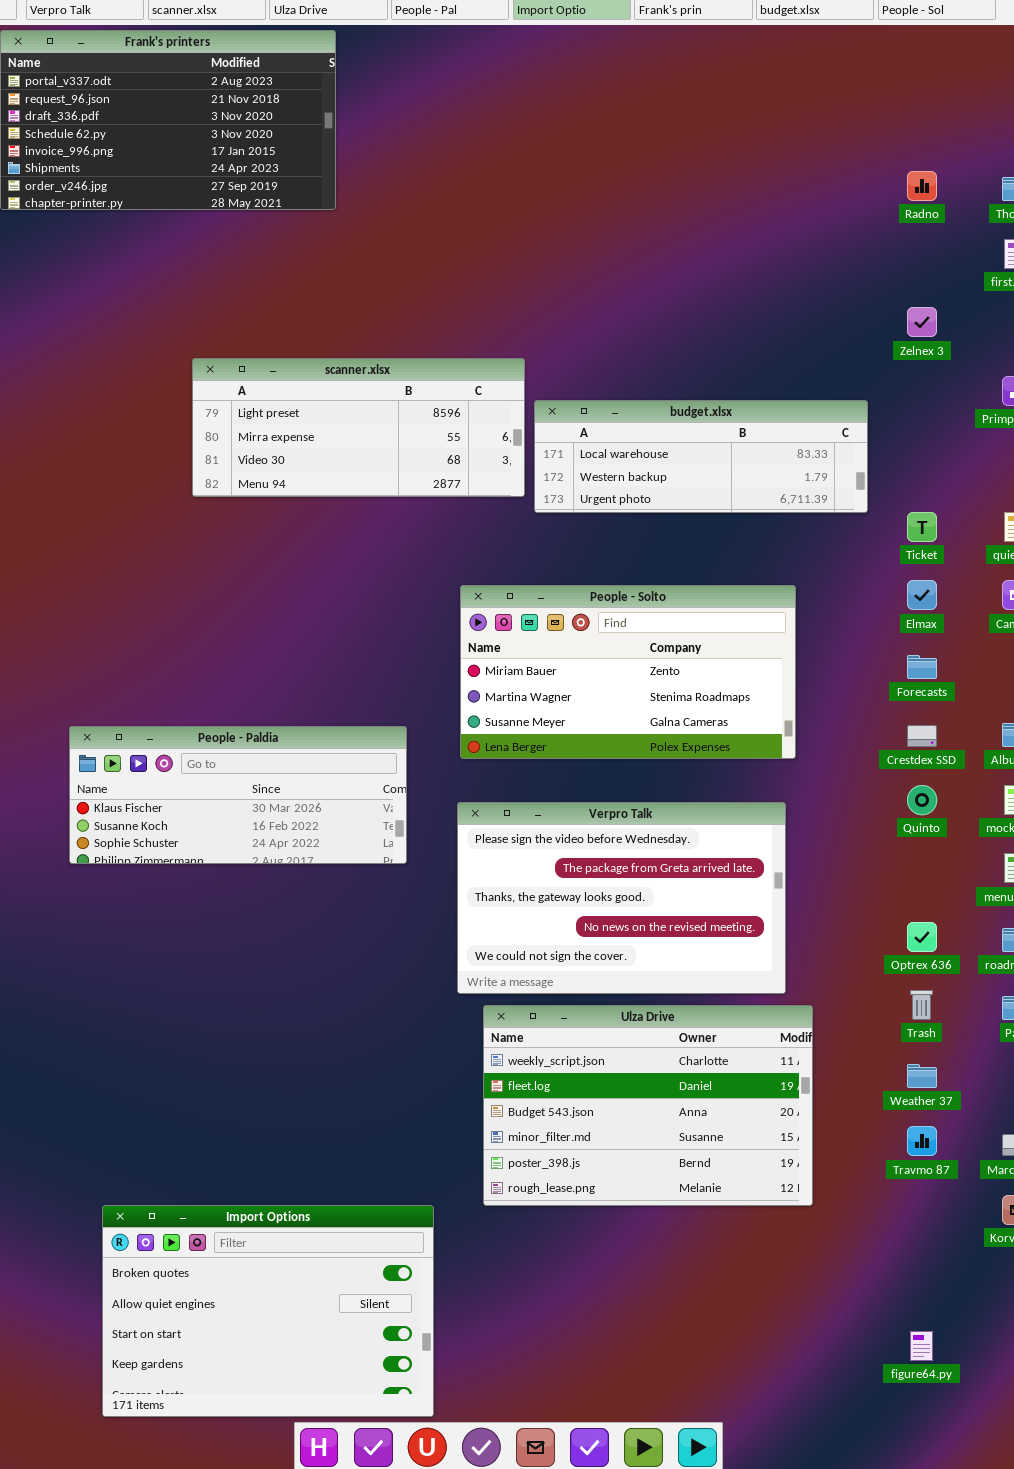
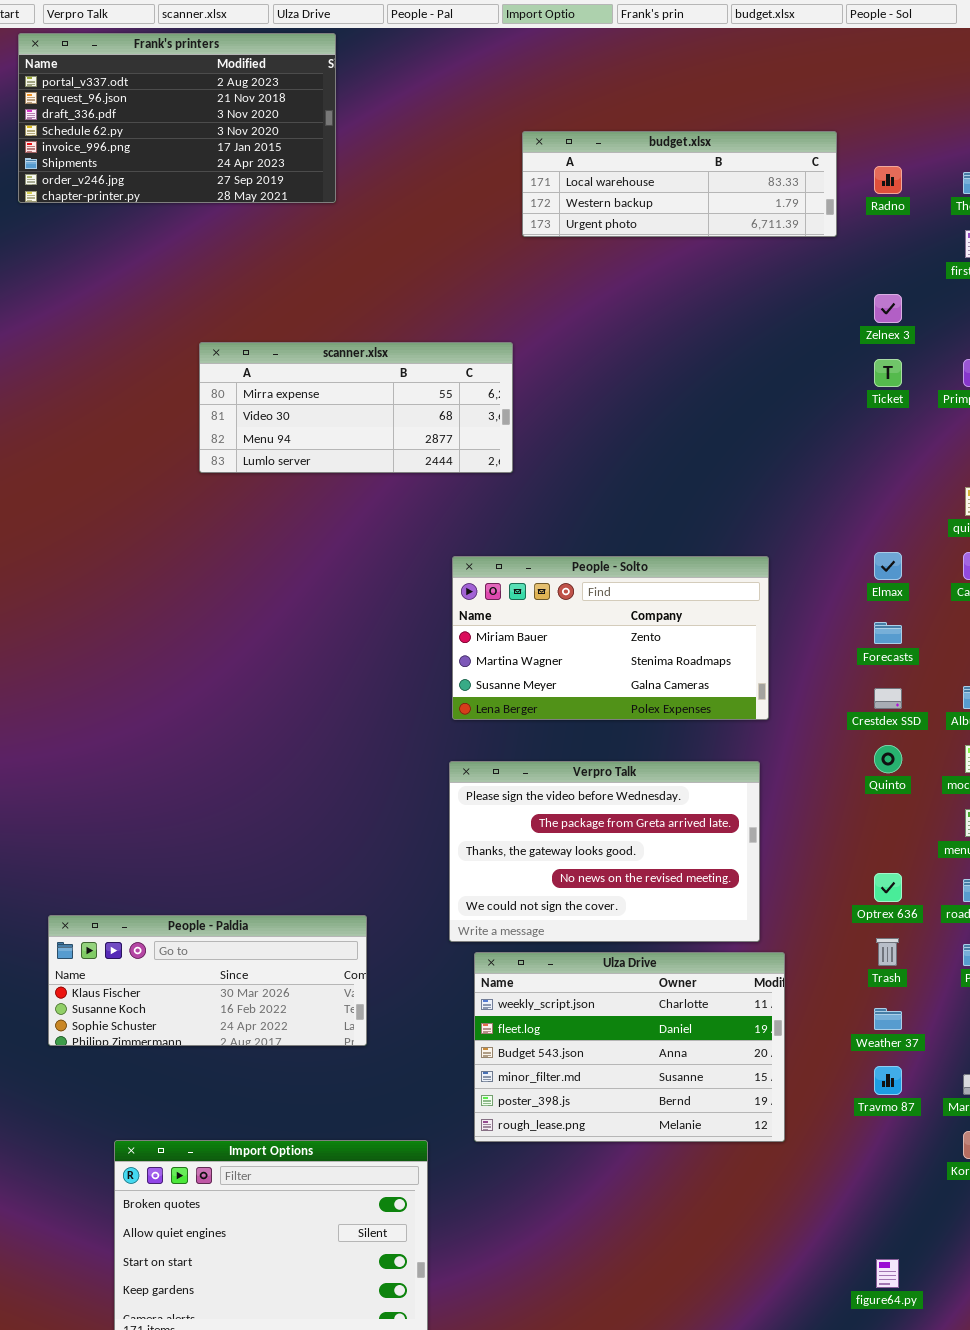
scanner.xlsx: [192,358,525,497] -> [199,342,513,473], scrolled down 1 row
budget.xlsx: [534,400,868,513] -> [522,131,837,237], moved
Ticket: [907,512,937,542] -> [874,359,902,387], moved
People - Paldia: [69,726,407,864] -> [48,915,367,1046], moved

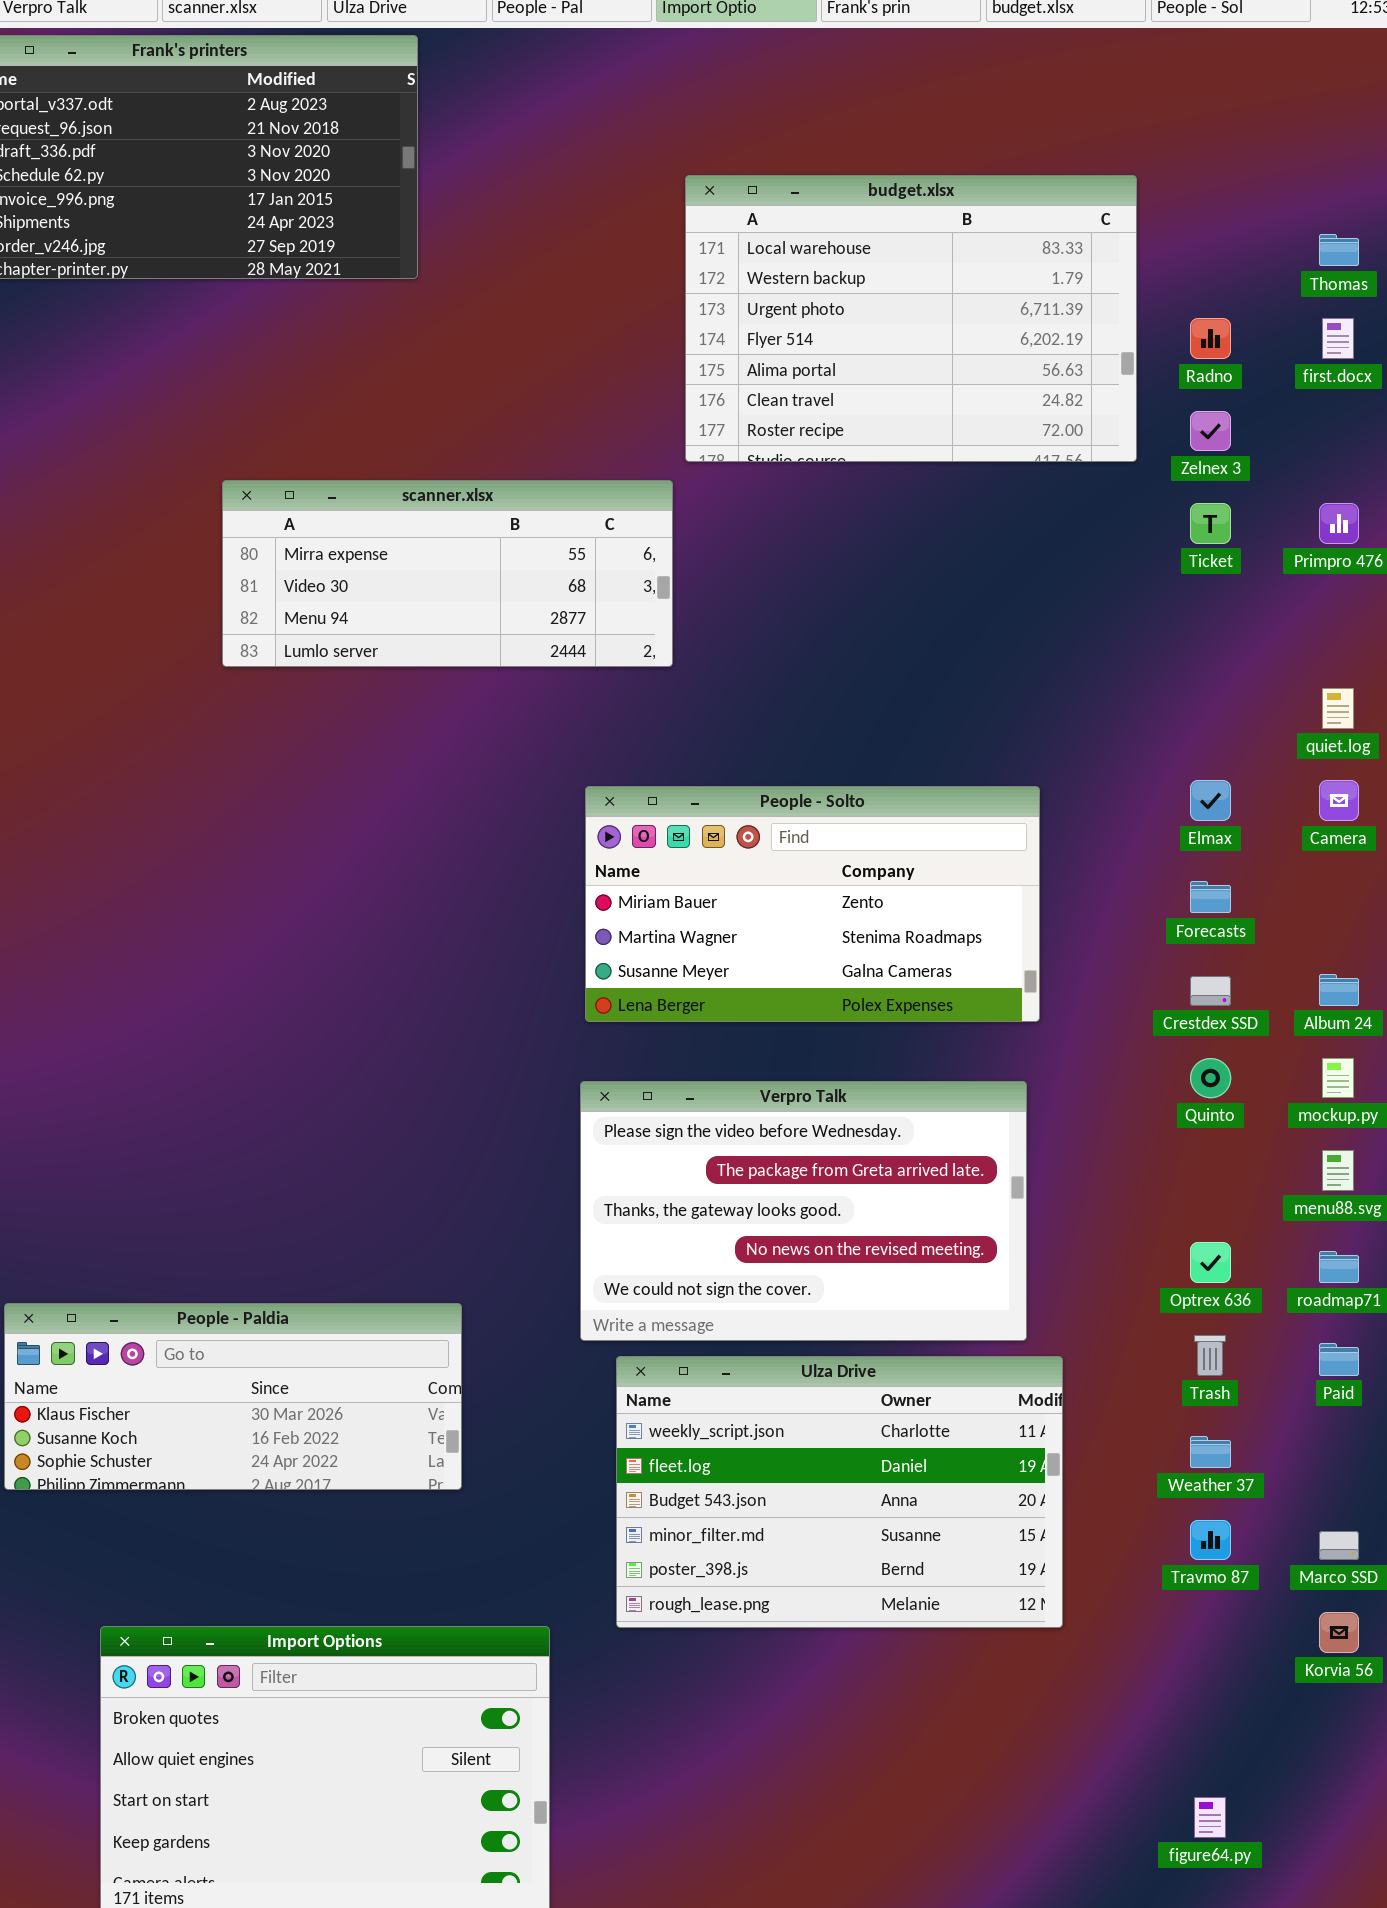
budget.xlsx: [522,131,837,237] -> [685,175,1137,462], resized
Radno: [874,166,902,194] -> [1190,318,1231,359], moved

